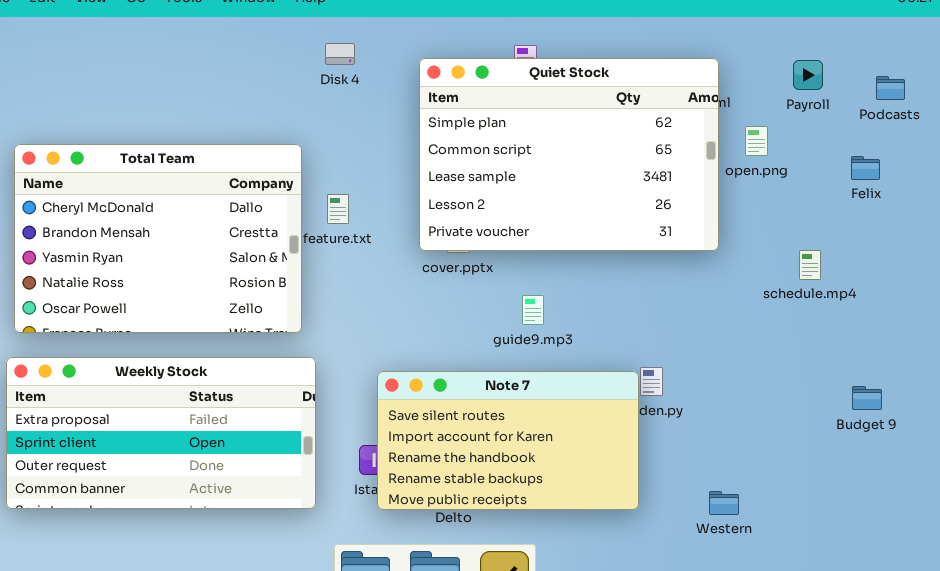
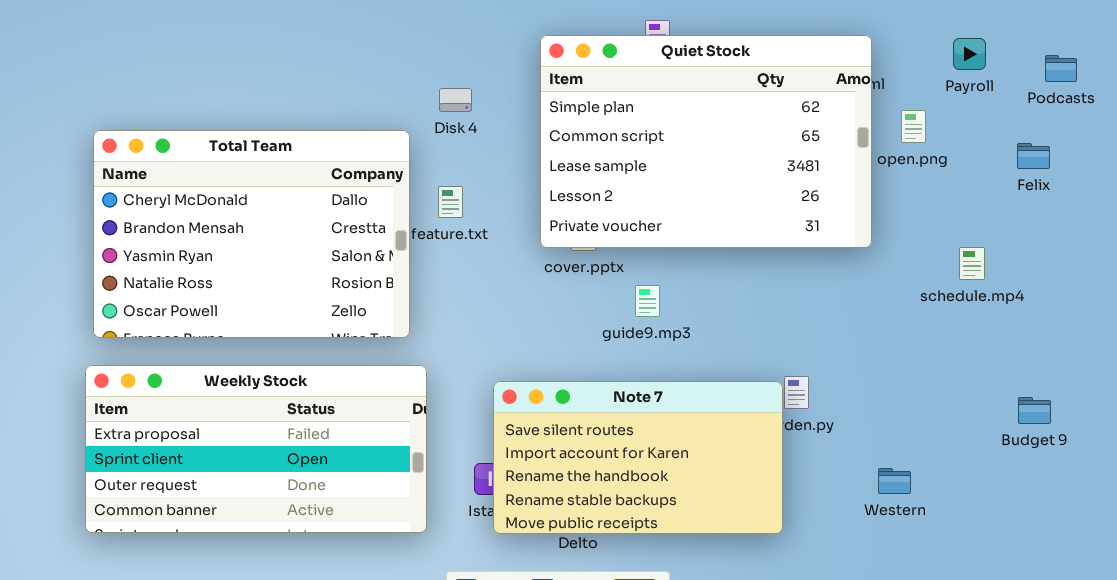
Disk 4: [325,43,355,65] -> [439,88,472,112], moved
guide9.mp3: [522,295,544,325] -> [635,285,660,317], moved
Western: [709,491,739,515] -> [878,468,911,494], moved

